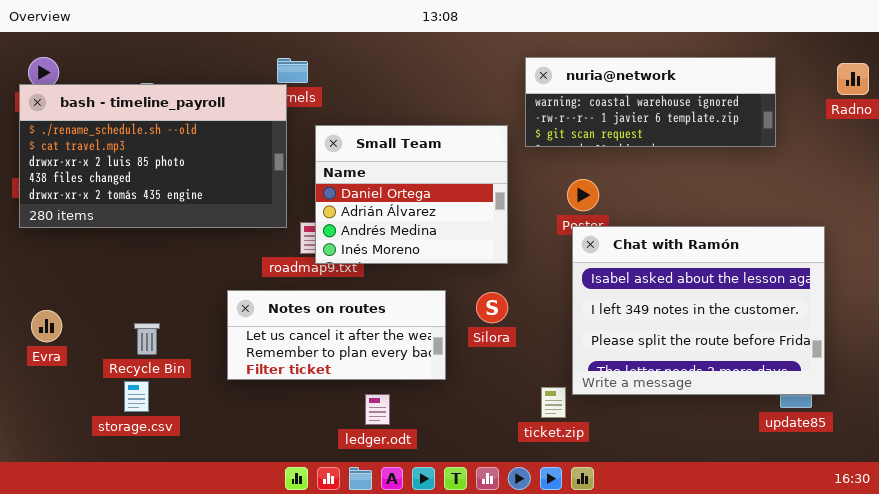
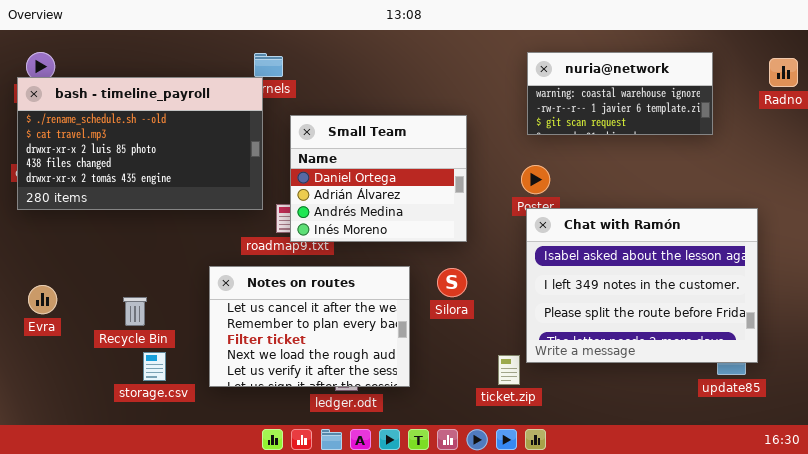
nuria@network: [525,57,776,147] -> [527,52,713,135], resized
Notes on routes: [227,290,446,380] -> [209,266,410,387], resized
storage.csv: [124,381,149,412] -> [143,352,166,381], moved

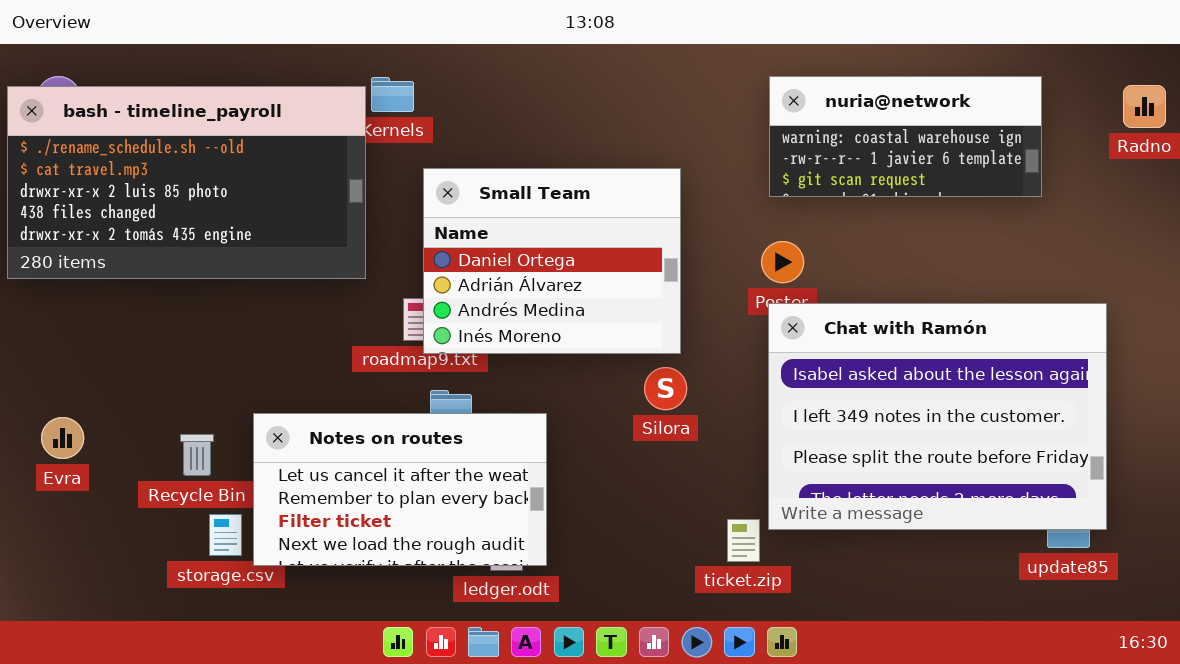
bash - timeline_payroll: [17,77,263,210] -> [7,86,366,279], moved
Notes on routes: [209,266,410,387] -> [253,413,547,566], moved, resized
Silora: [437,268,467,297] -> [644,367,687,410], moved

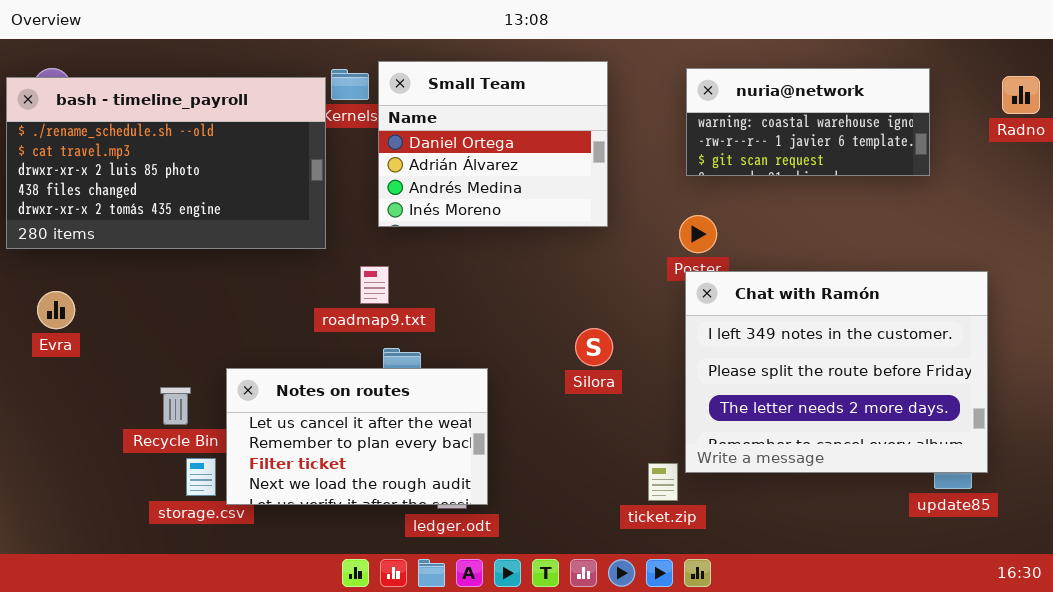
Small Team: [423,168,681,354] -> [378,61,608,227], moved
Chat with Ramón: [768,303,1107,530] -> [685,271,988,473], scrolled down 1 row
Evra: [41,417,84,459] -> [37,291,75,329], moved

